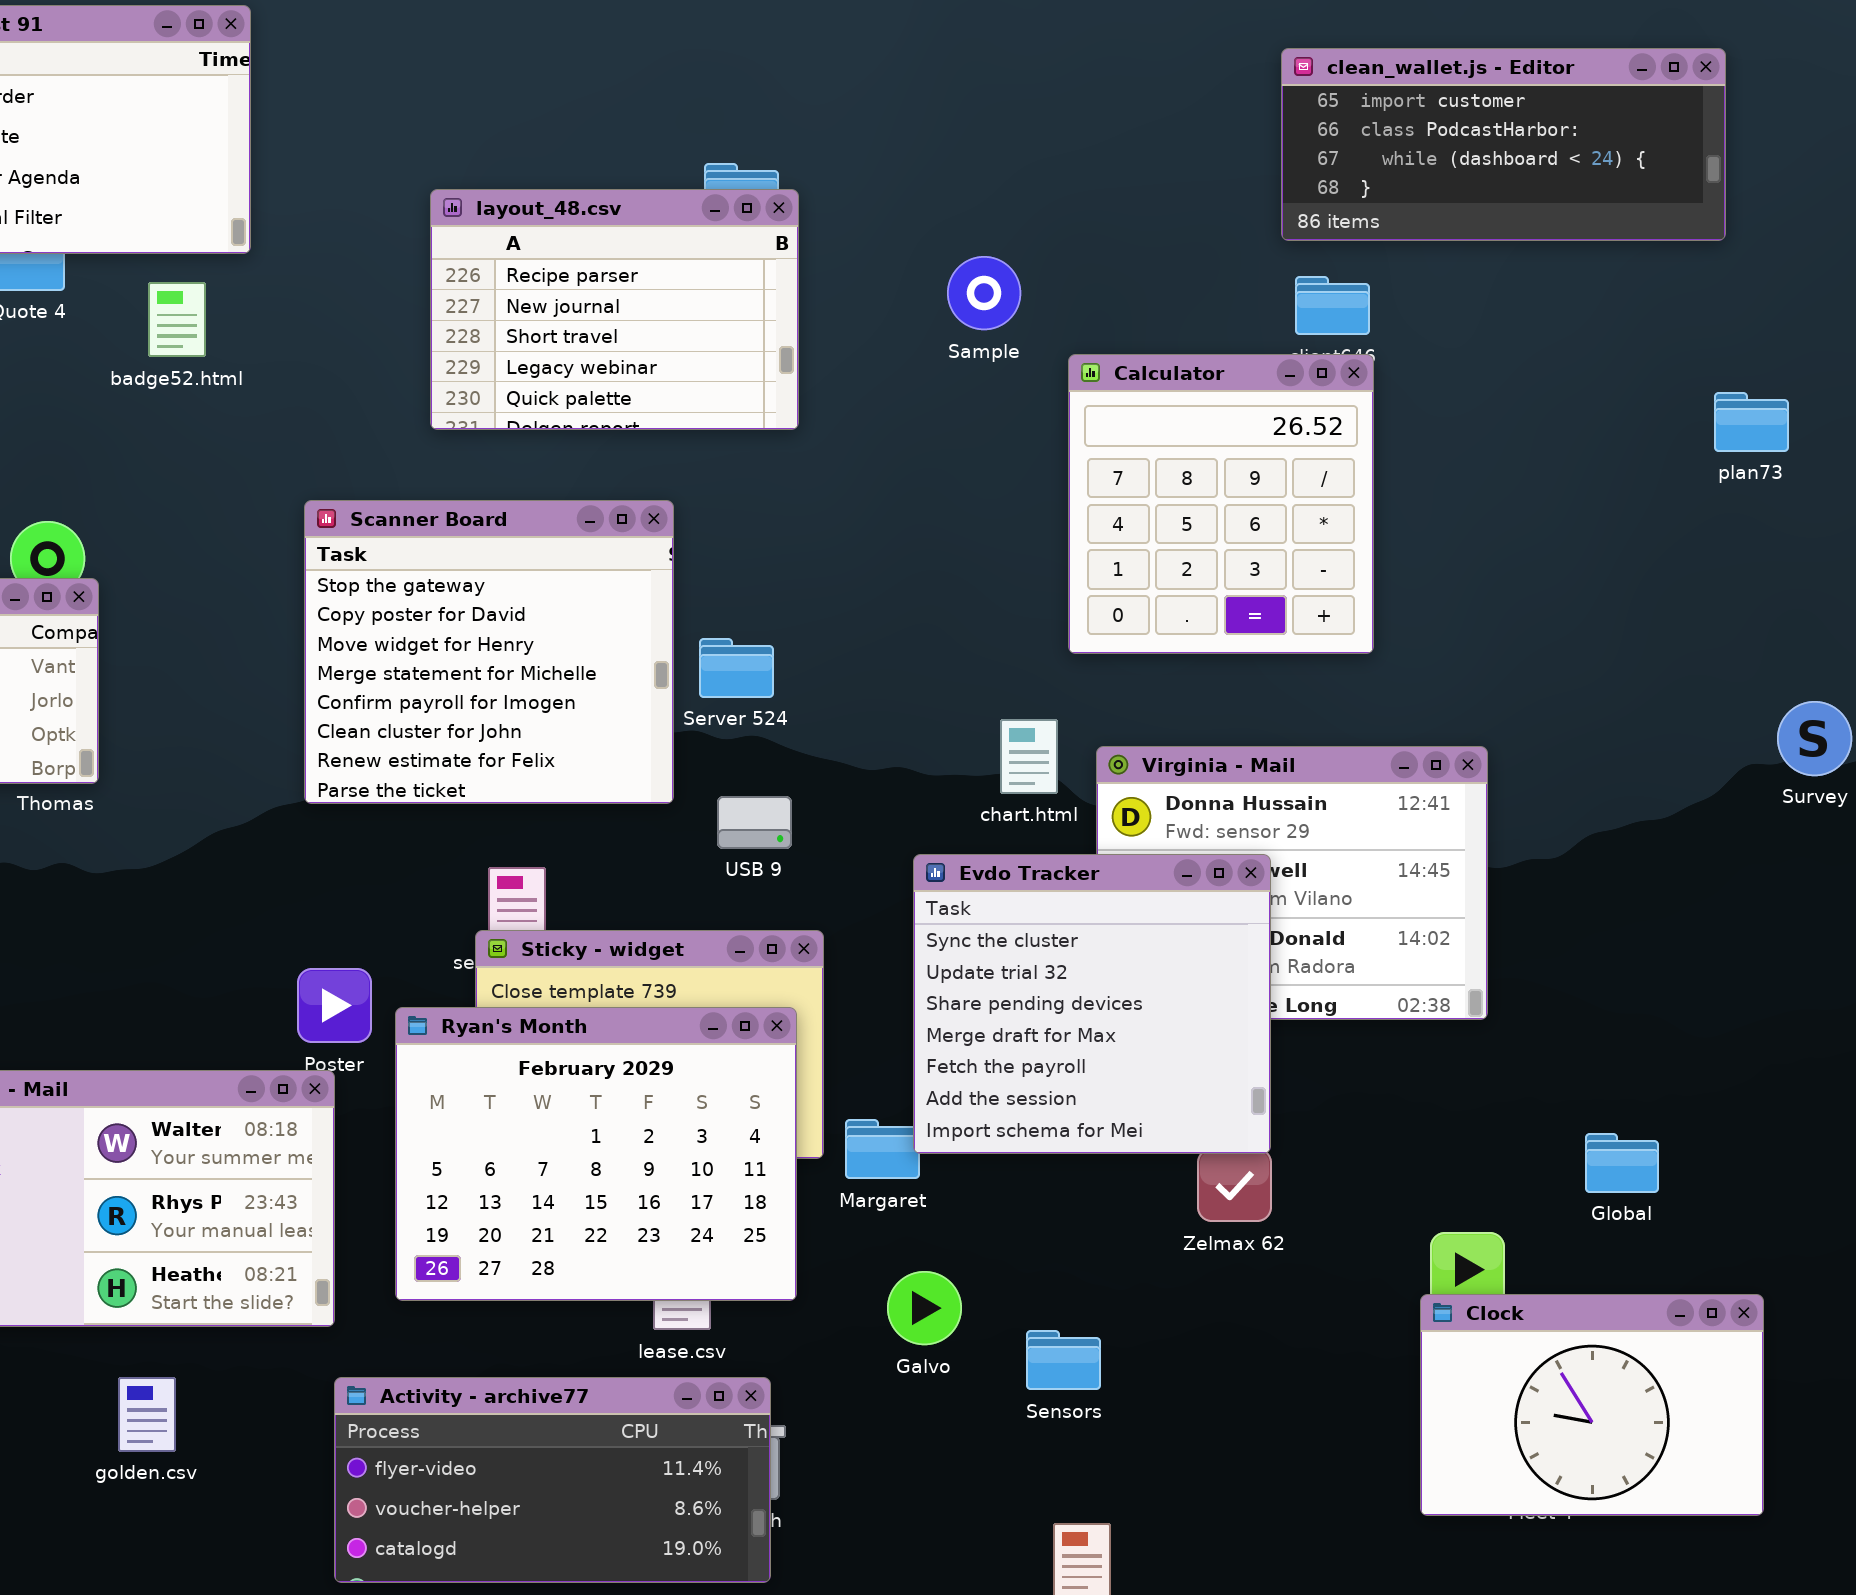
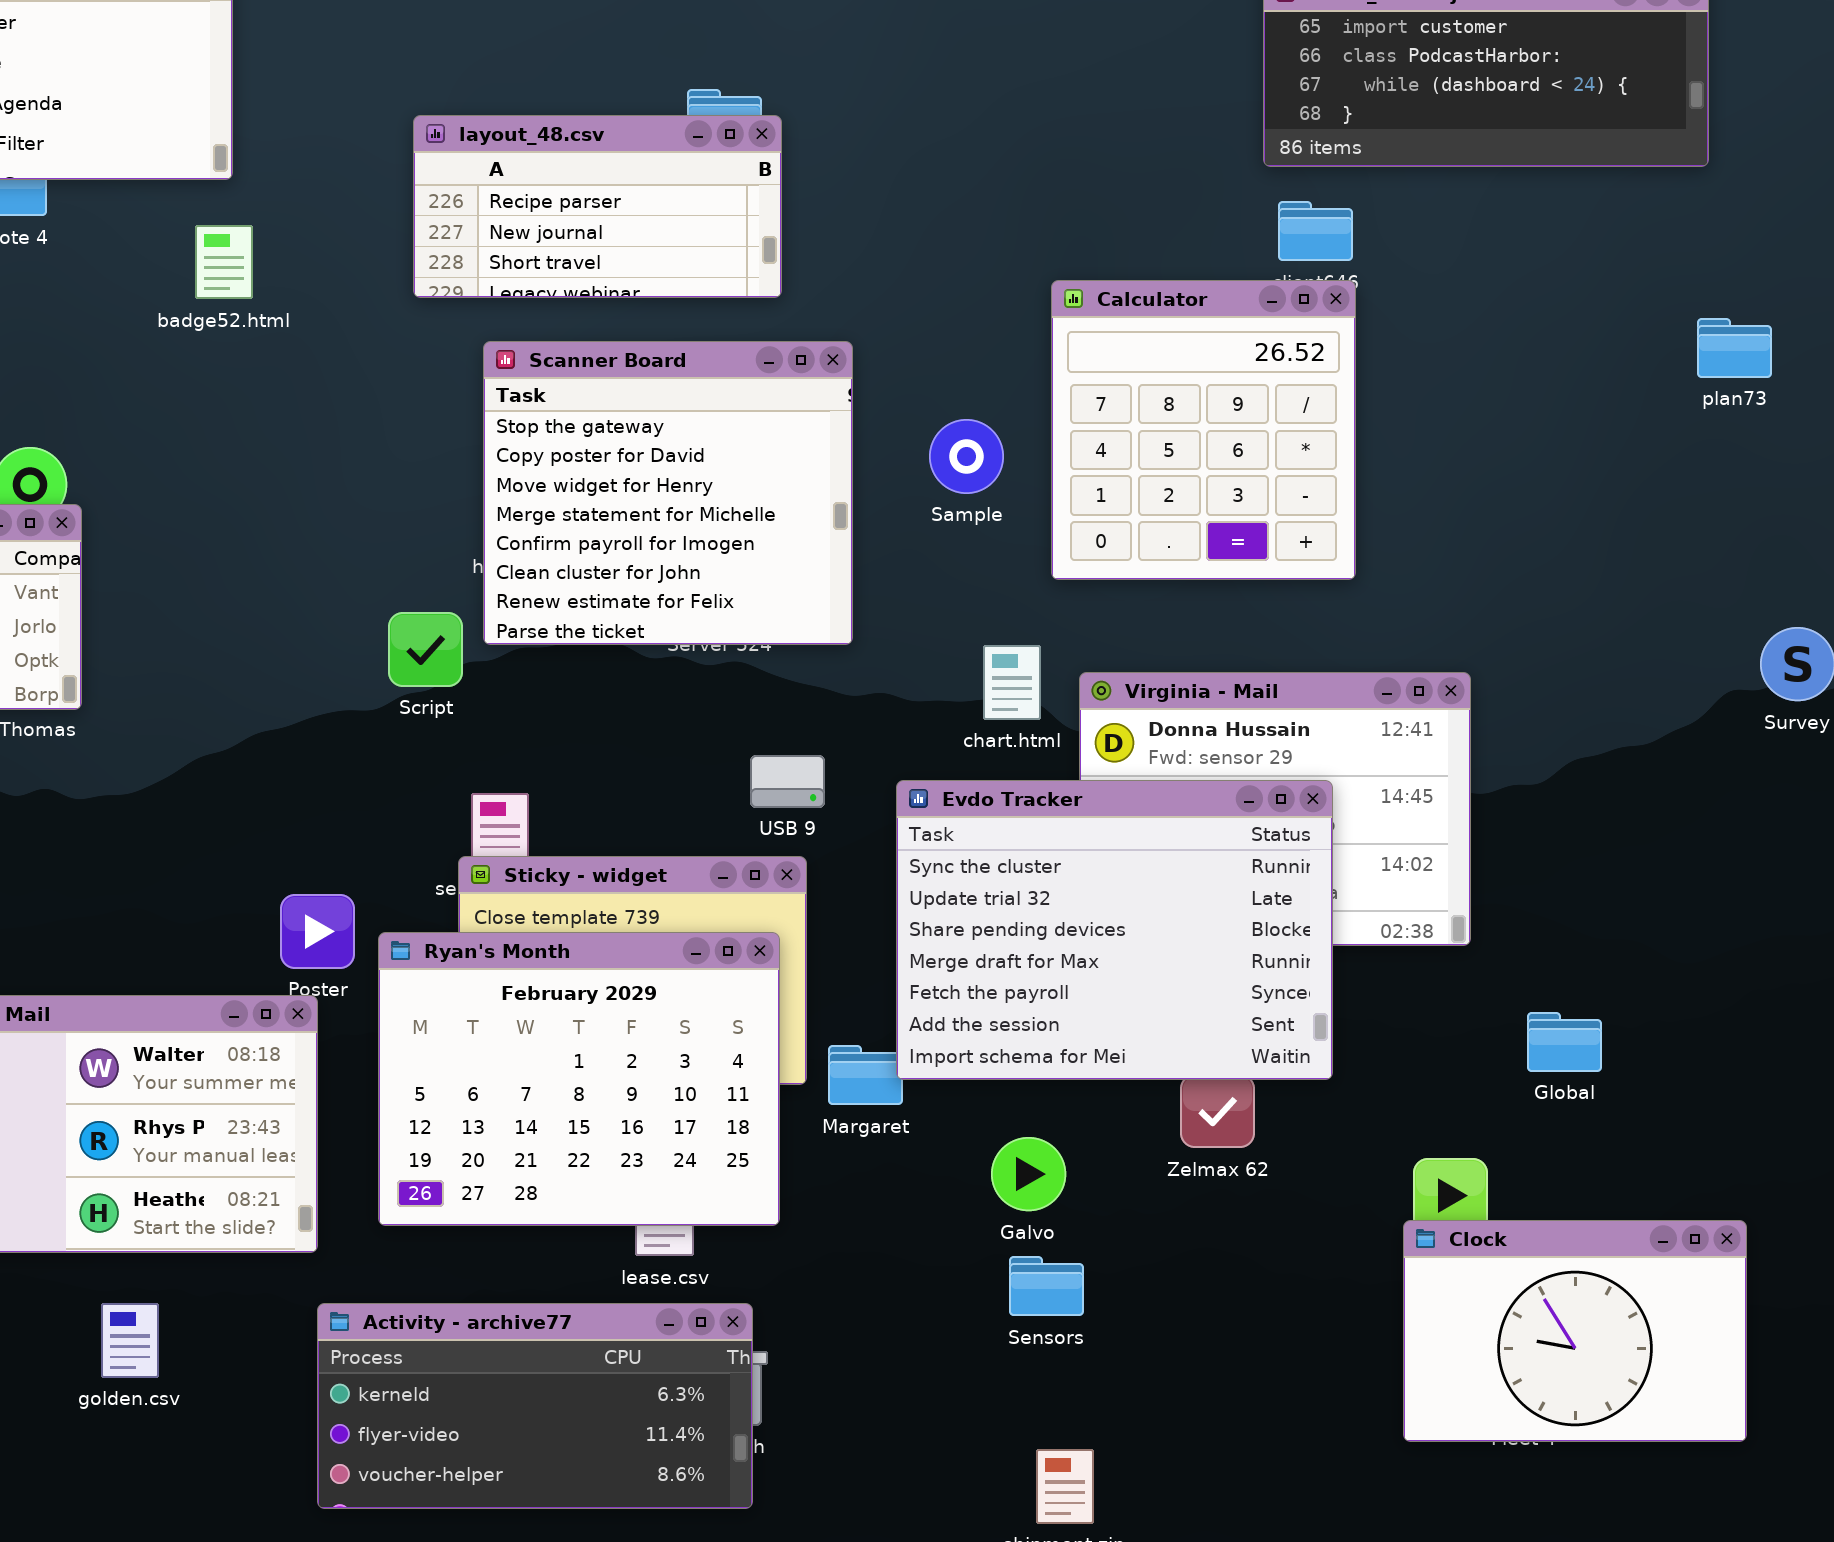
layout_48.csv: [430,189,799,430] -> [413,115,782,298], resized
Sample: [947,256,1021,330] -> [929,419,1004,494], moved
badge52.html: [148,282,206,357] -> [195,225,253,299], moved
Scanner Board: [304,500,674,804] -> [483,341,853,645], moved
USB 9: [717,796,792,849] -> [750,755,825,808], moved
Evdo Tracker: [913,854,1271,1154] -> [896,780,1333,1080], resized
Global: [1585,1133,1659,1193] -> [1527,1012,1602,1072], moved
Galvo: [887,1271,962,1345] -> [991,1137,1066,1211], moved
Activity - archive77: [334,1377,771,1583] -> [317,1303,753,1509], scrolled up 1 row

